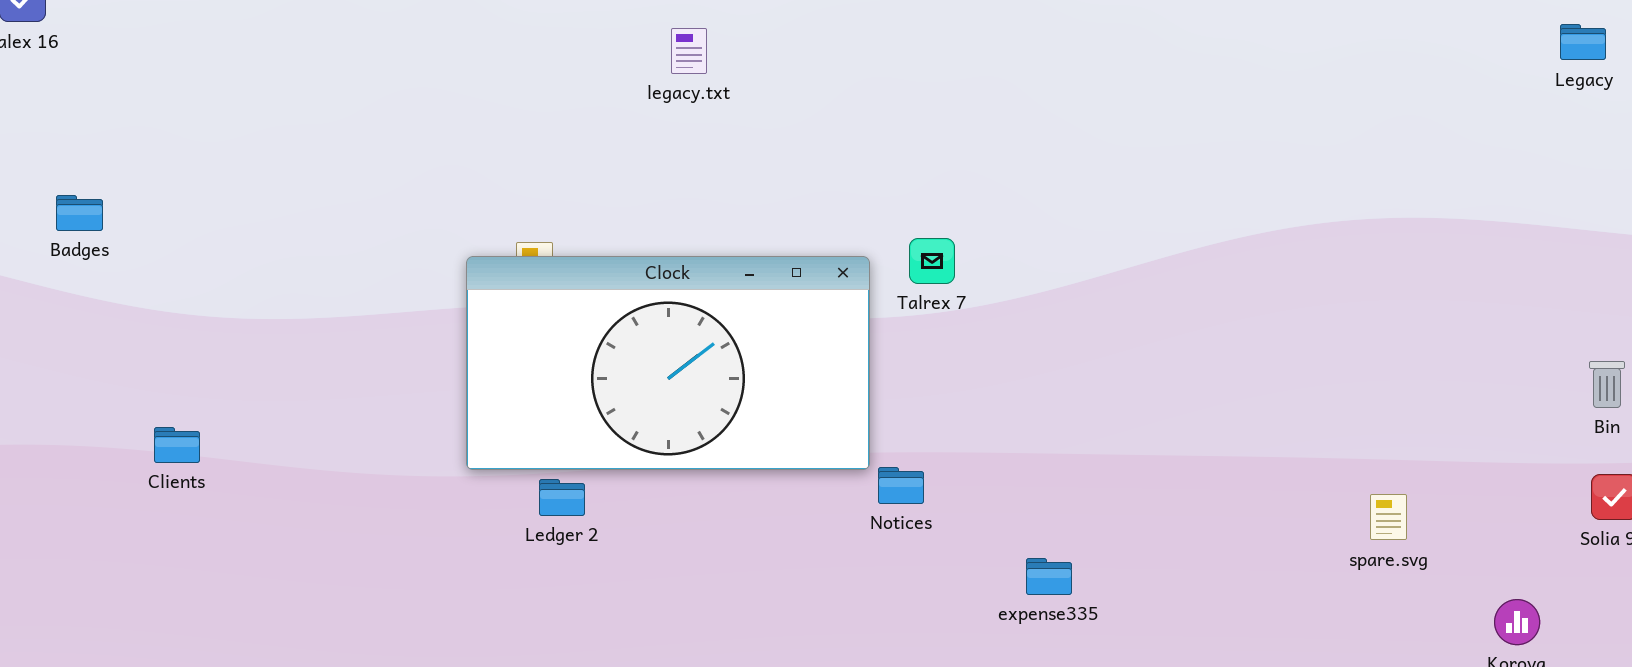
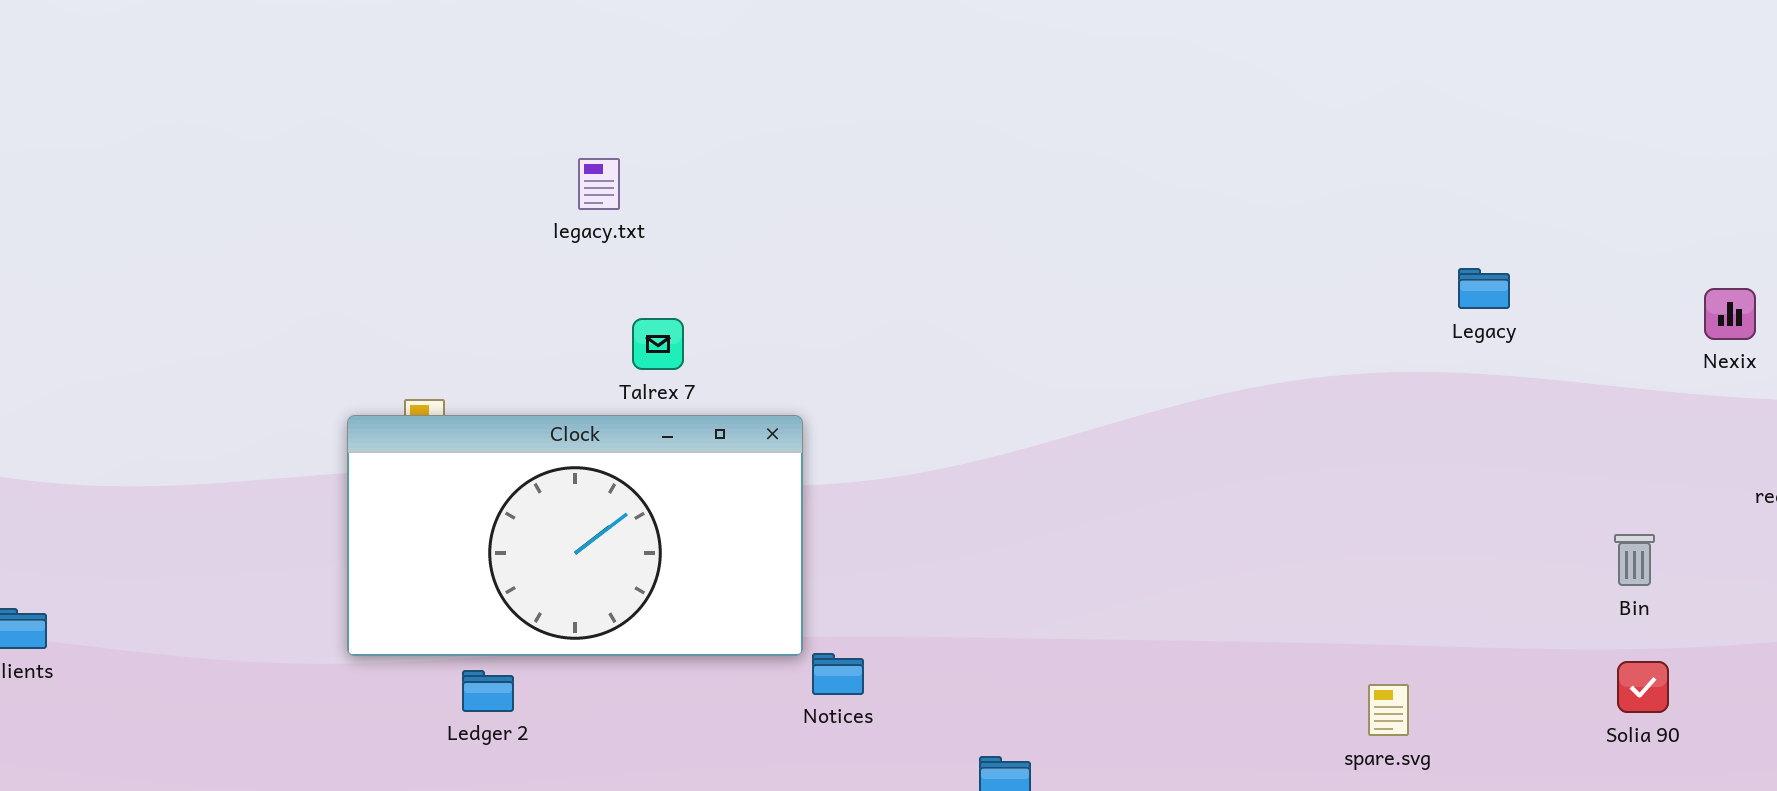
Legacy: [1560,24,1606,60] -> [1458,268,1510,309], moved
Talrex 7: [909,238,955,284] -> [632,318,684,370], moved
Ledger 2: [539,479,585,516] -> [462,670,514,712], moved

